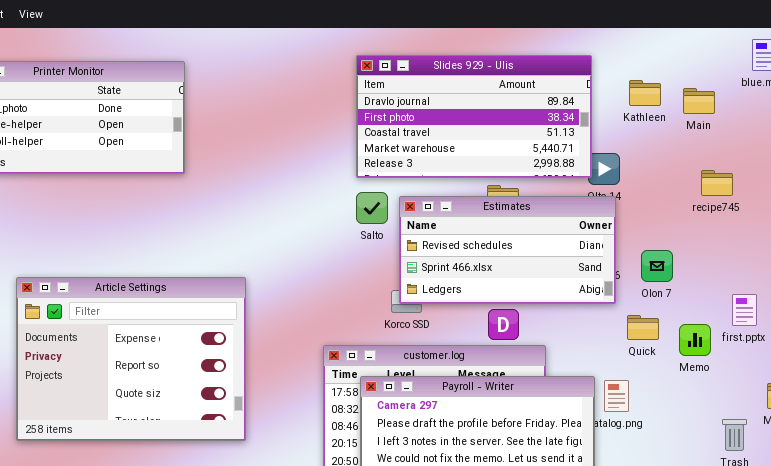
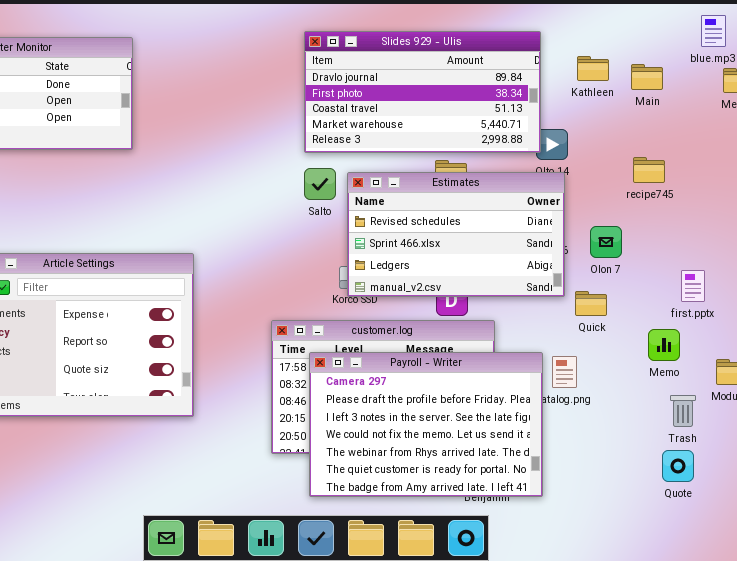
recipe745: [701,170,733,196] -> [633,157,665,183], moved
Estimates: [399,196,616,304] -> [347,172,565,297], resized
Memo: [679,324,711,356] -> [648,329,680,361], moved

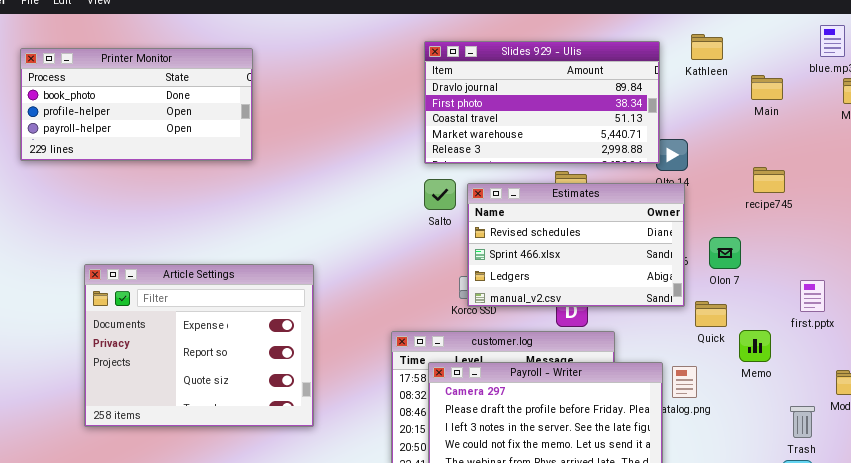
Kathleen: [577,56,609,81] -> [691,34,723,60], moved
Memo: [648,329,680,361] -> [739,330,771,362], moved

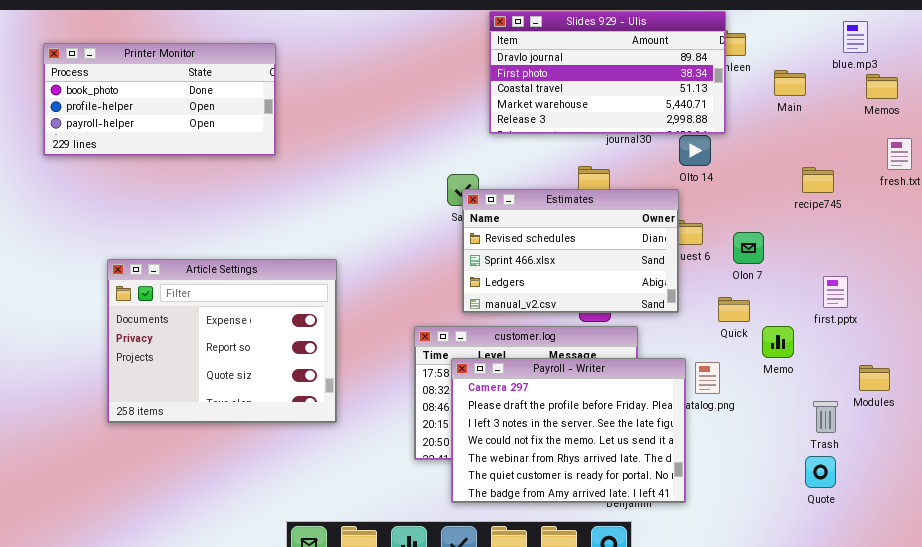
Slides 929 - Ulis: [424,41,660,164] -> [489,11,726,134], moved
recipe745: [753,167,785,193] -> [802,167,834,193], moved
Estimates: [467,183,685,307] -> [462,189,679,313], moved

